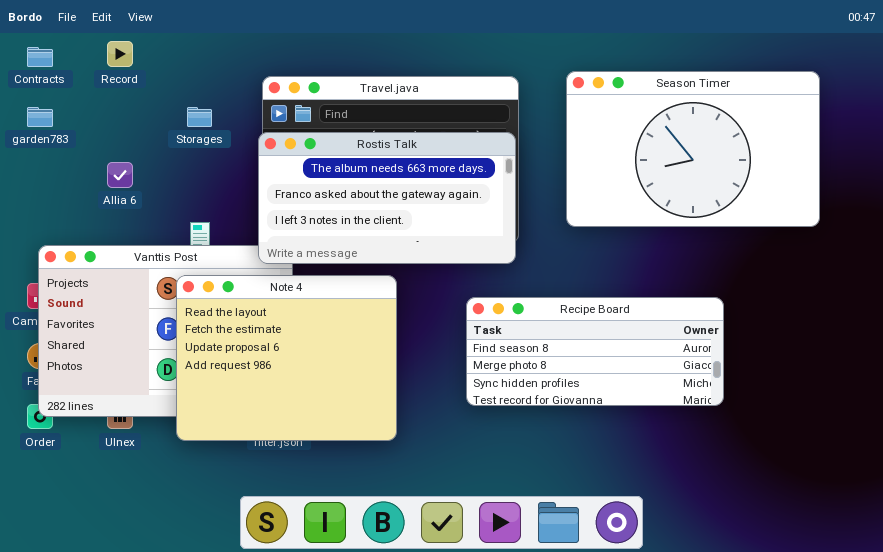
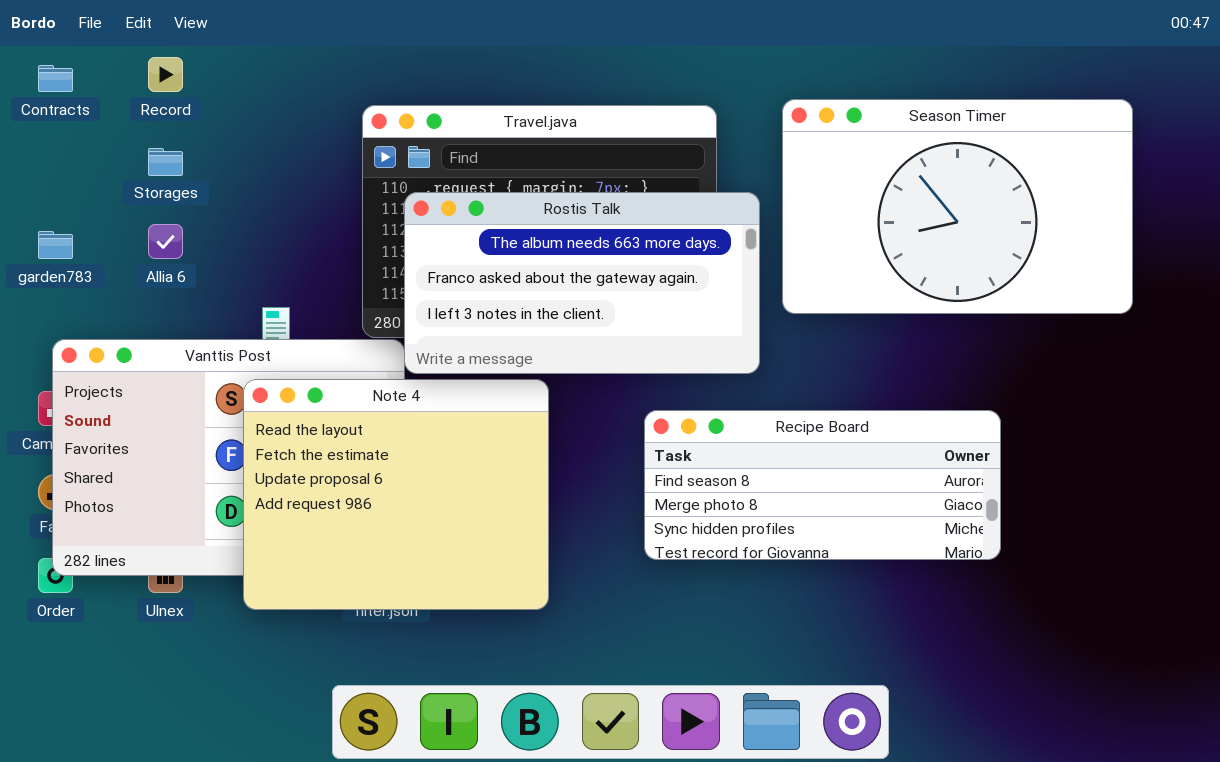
garden783: [27,107,53,127] -> [38,231,73,259], moved
Storages: [187,107,212,127] -> [148,148,183,176], moved
Rostis Talk: [258,132,516,264] -> [404,192,760,374], moved

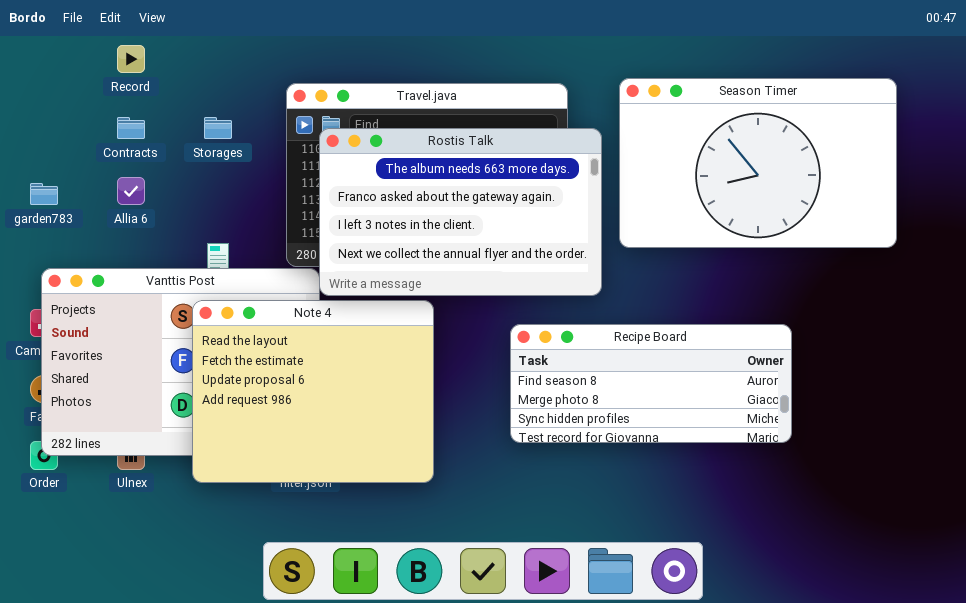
Contracts: [38,65,73,92] -> [117,117,145,139], moved
Storages: [148,148,183,176] -> [204,117,232,139], moved
Rostis Talk: [404,192,760,374] -> [319,128,602,296], resized

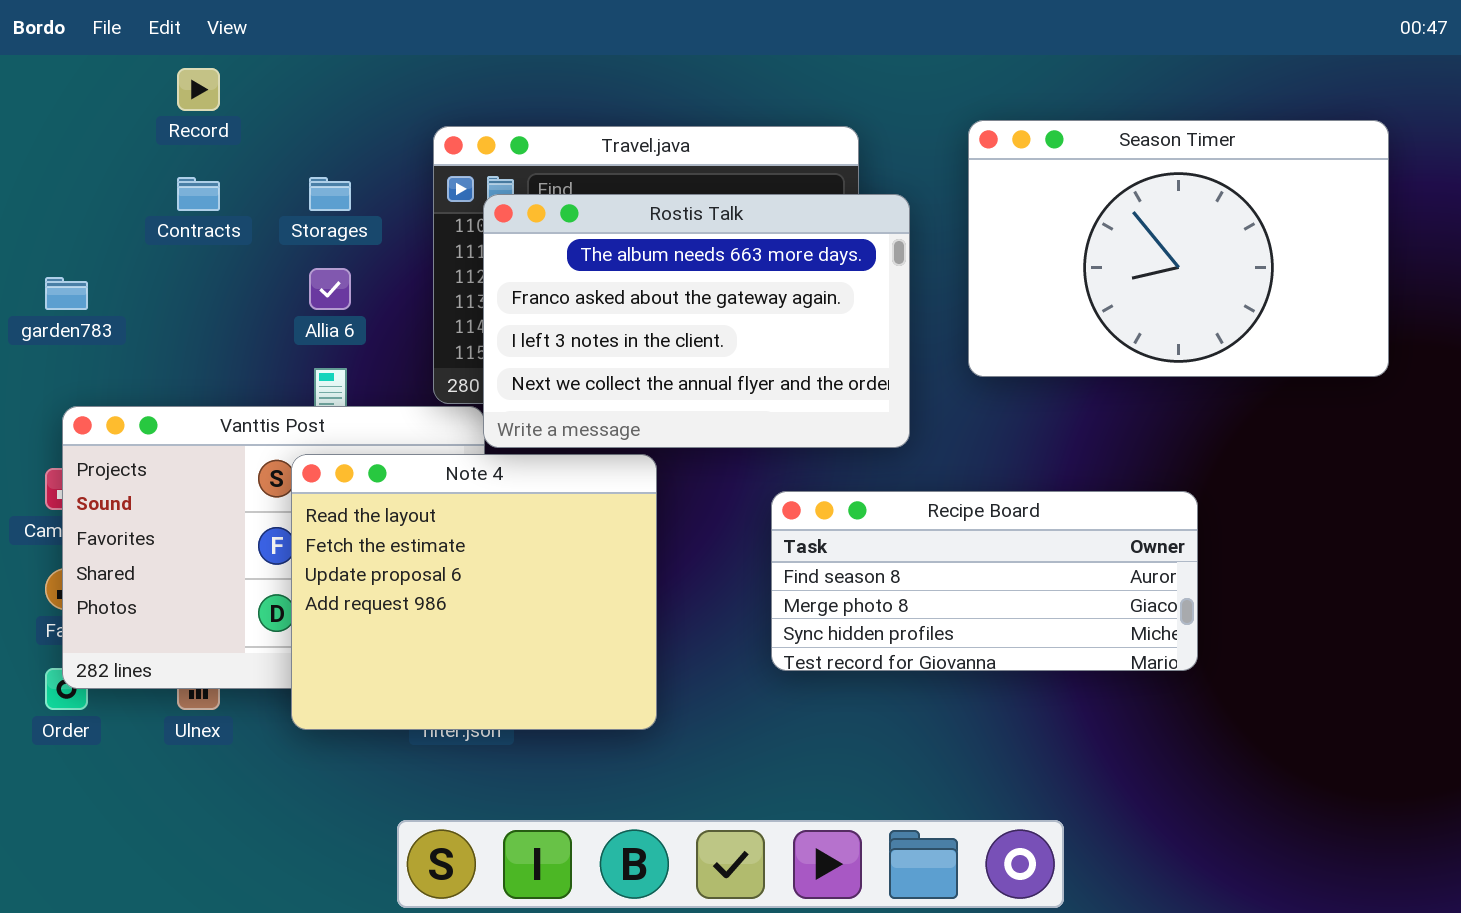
Season Timer: [619,78,897,248] -> [968,120,1389,377], moved
Allia 6: [117,177,145,205] -> [309,268,351,310], moved

